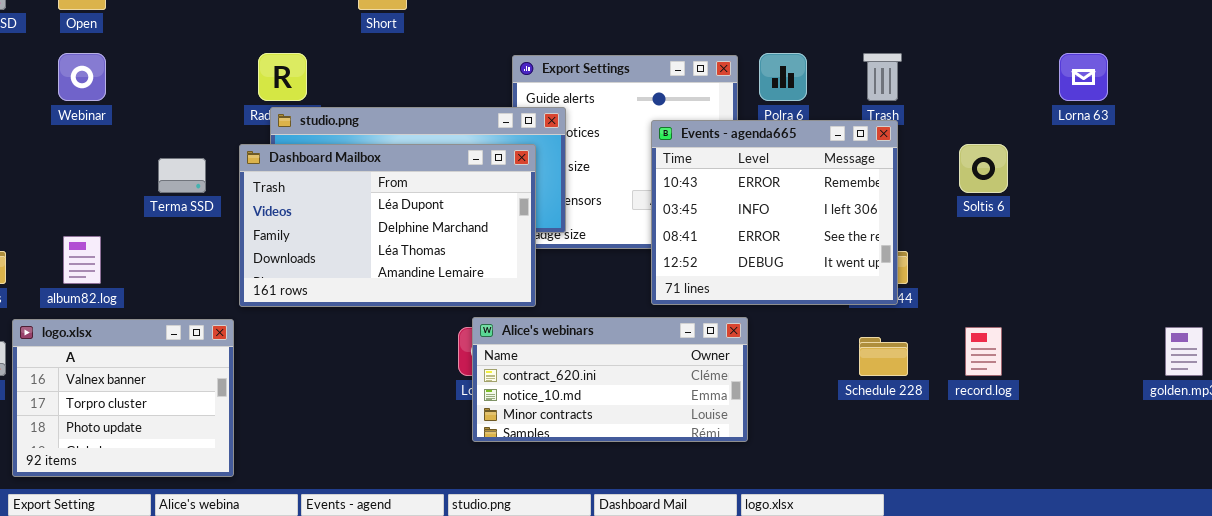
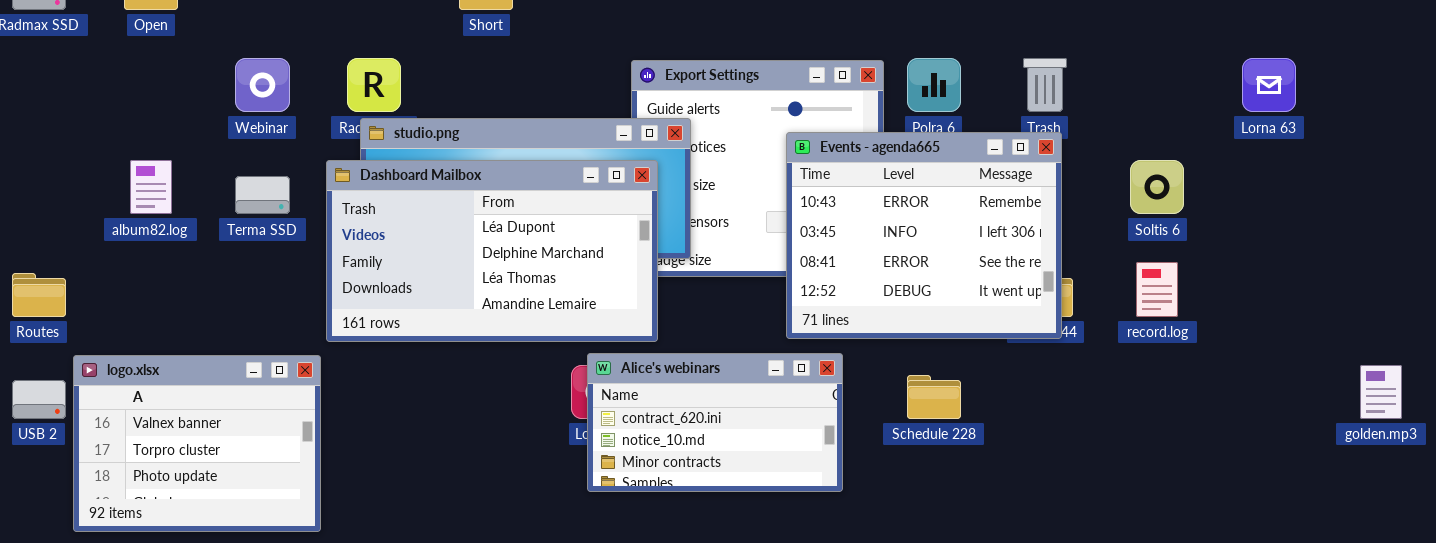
Webinar: [58,53,106,101] -> [235,58,290,112], moved
album82.log: [63,236,101,284] -> [130,160,172,214], moved
Alice's webinars: [472,317,748,442] -> [587,353,843,492], resized
record.log: [965,327,1002,376] -> [1136,262,1178,317], moved
Schedule 228: [859,337,908,376] -> [907,375,961,419], moved

